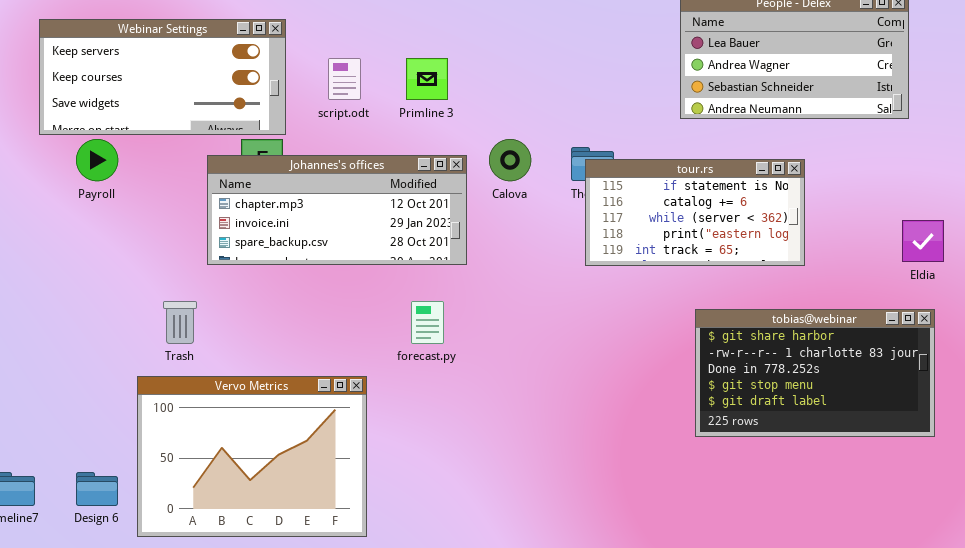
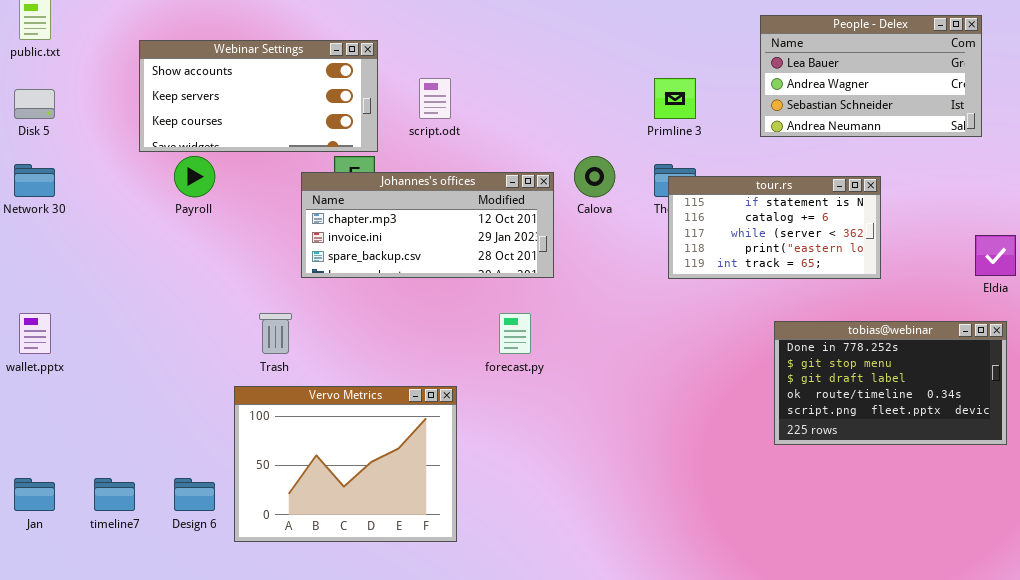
Webinar Settings: [39,19,286,135] -> [139,40,378,152], scrolled up 1 row
Primline 3: [406,58,448,100] -> [654,78,696,119], moved
tobias@webinar: [695,309,935,437] -> [774,321,1007,445], scrolled down 2 rows

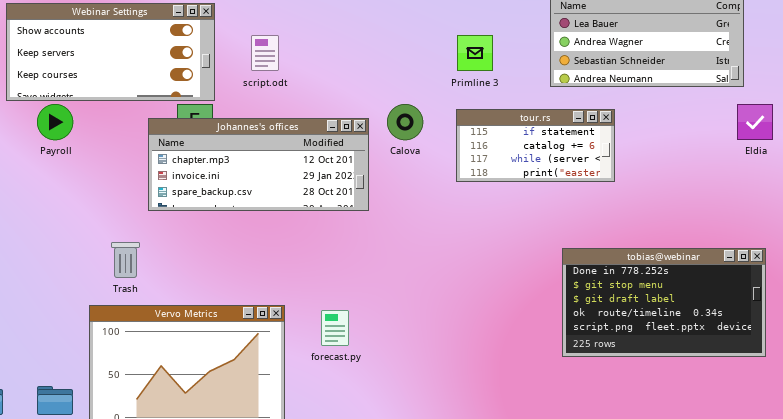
tour.rs: [668,176,881,279] -> [456,109,615,182], moved, resized
Eldia: [975,235,1016,276] -> [737,104,773,140], moved
forecast.py: [499,313,531,354] -> [321,310,349,346], moved

